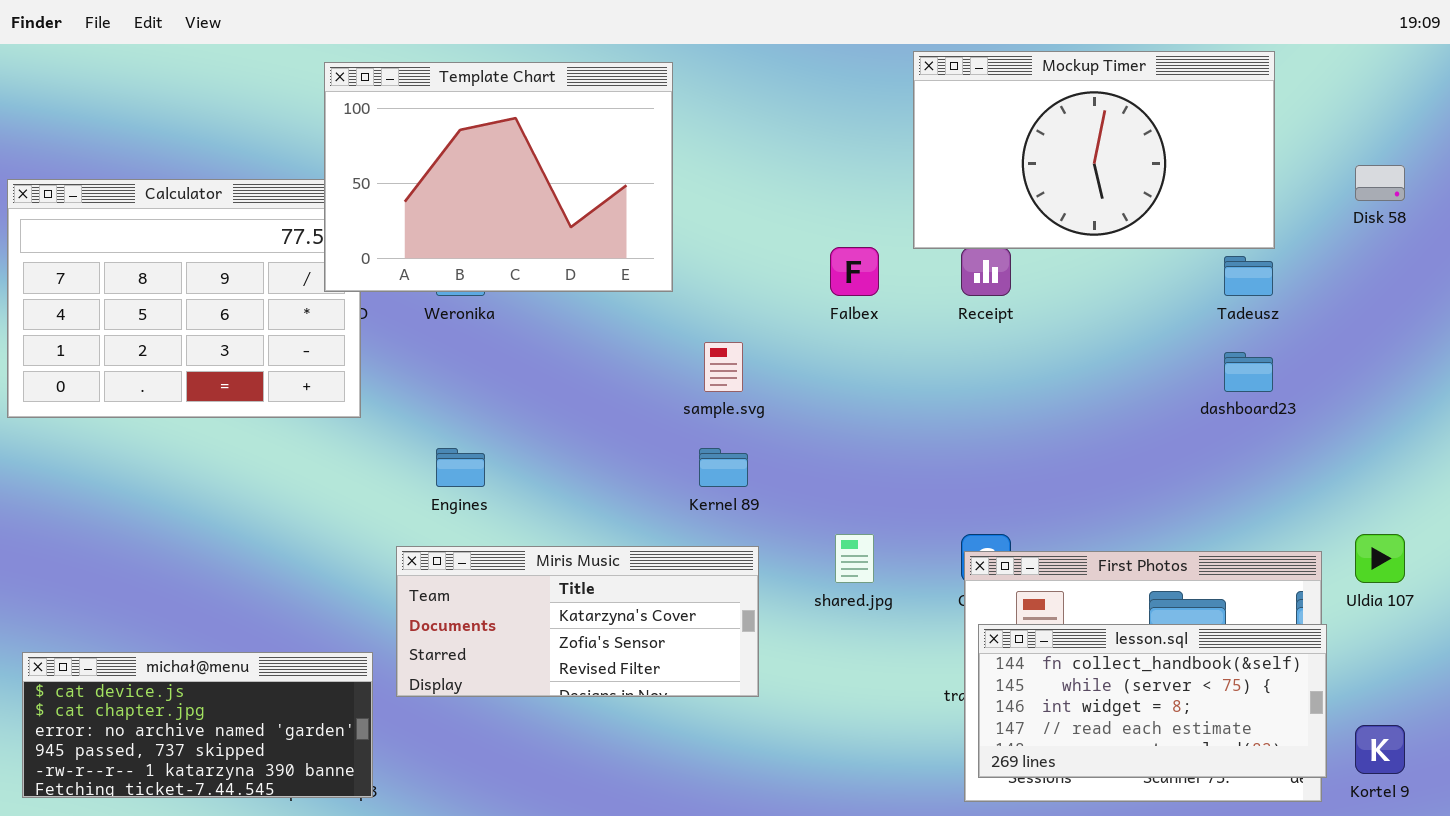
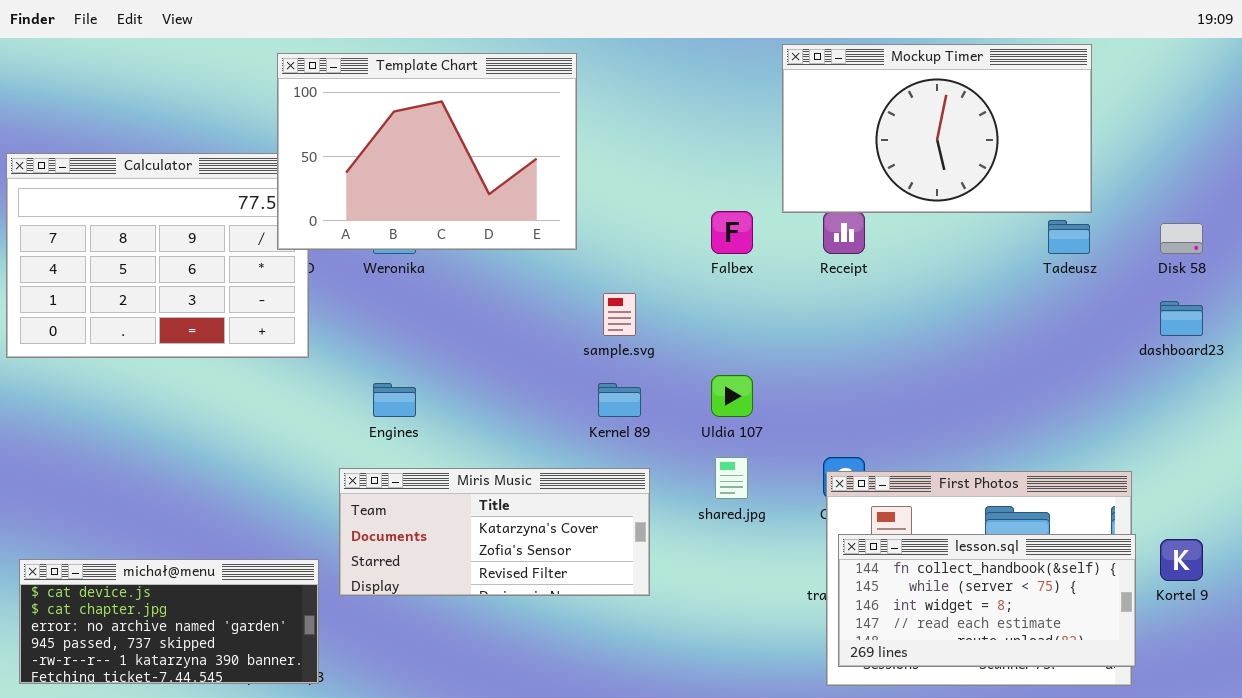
Disk 58: [1355,165,1405,201] -> [1160,223,1203,254], moved
dashboard23: [1224,352,1273,392] -> [1160,301,1203,336], moved
Uldia 107: [1355,534,1405,583] -> [711,375,753,417], moved
Kortel 9: [1355,725,1405,774] -> [1160,539,1203,581], moved

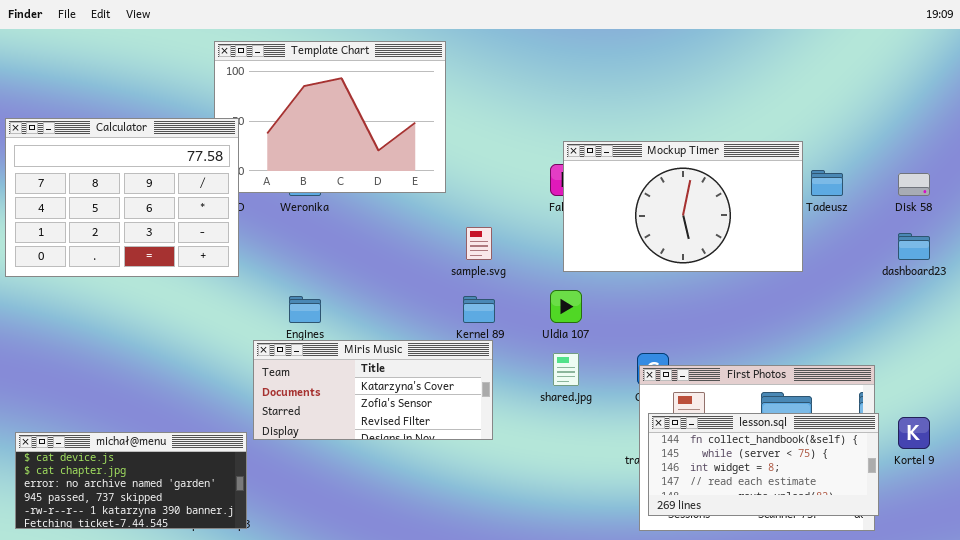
Mockup Timer: [782,44,1092,213] -> [563,141,803,272], moved
Calculator: [6,153,309,358] -> [5,118,239,277], raised
Miris Music: [339,468,650,596] -> [253,340,493,440], moved

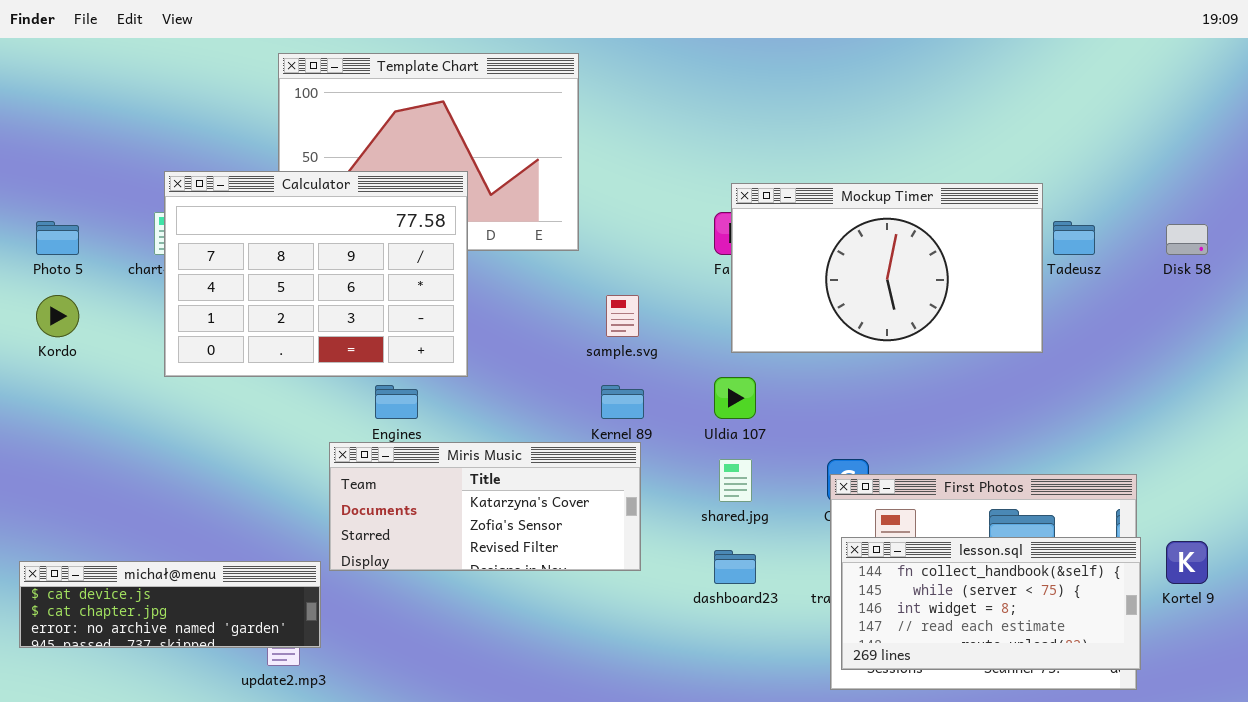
Calculator: [5,118,239,277] -> [164,171,468,377], moved
dashboard23: [898,233,930,260] -> [714,550,756,584], moved
michał@menu: [15,432,247,529] -> [19,561,321,648], resized

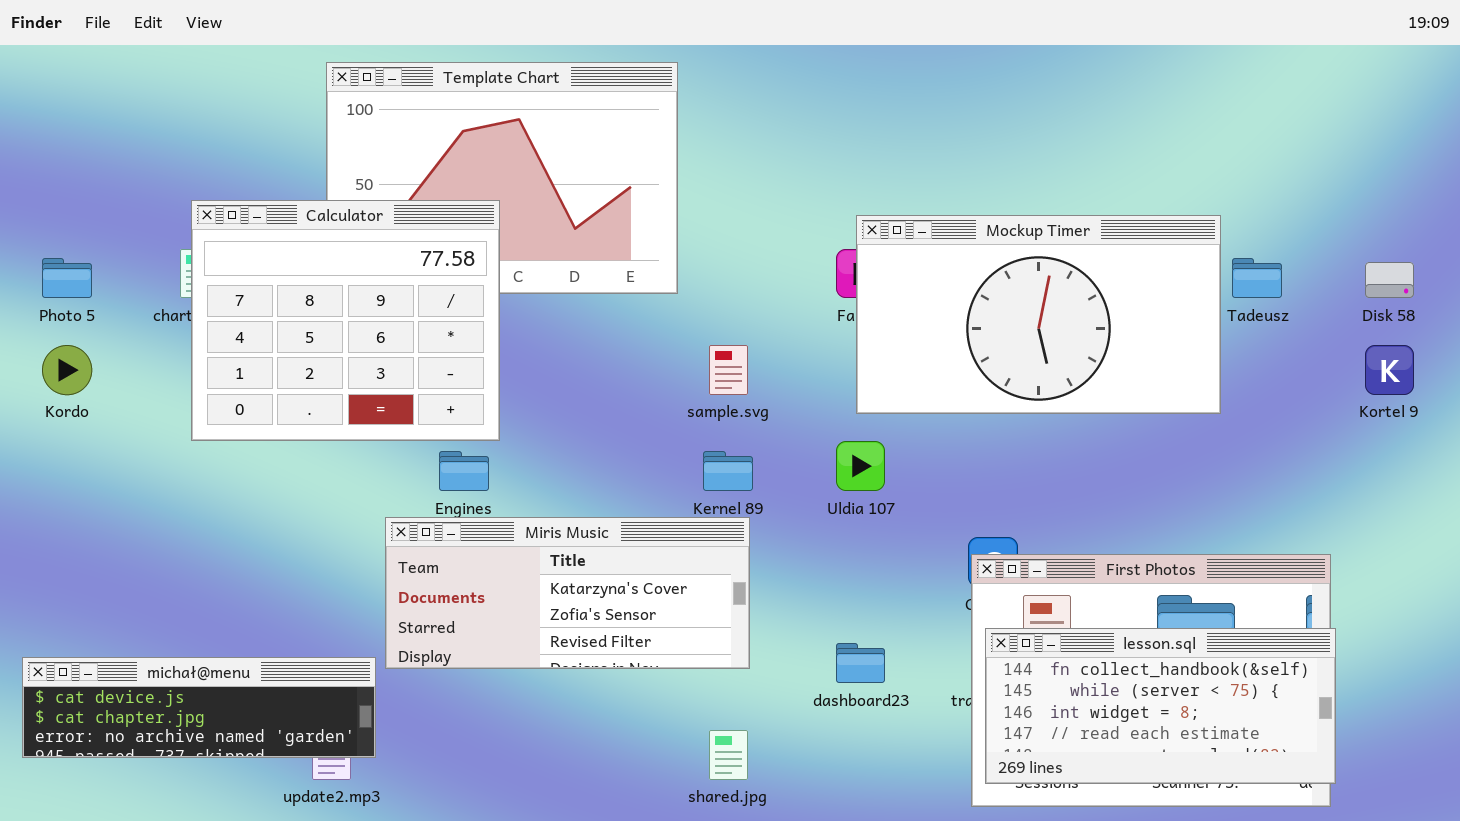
Calculator: [164,171,468,377] -> [191,200,500,441], resized
shared.jpg: [719,459,752,502] -> [709,730,748,780], moved
Kortel 9: [1166,541,1208,584] -> [1365,345,1414,395], moved

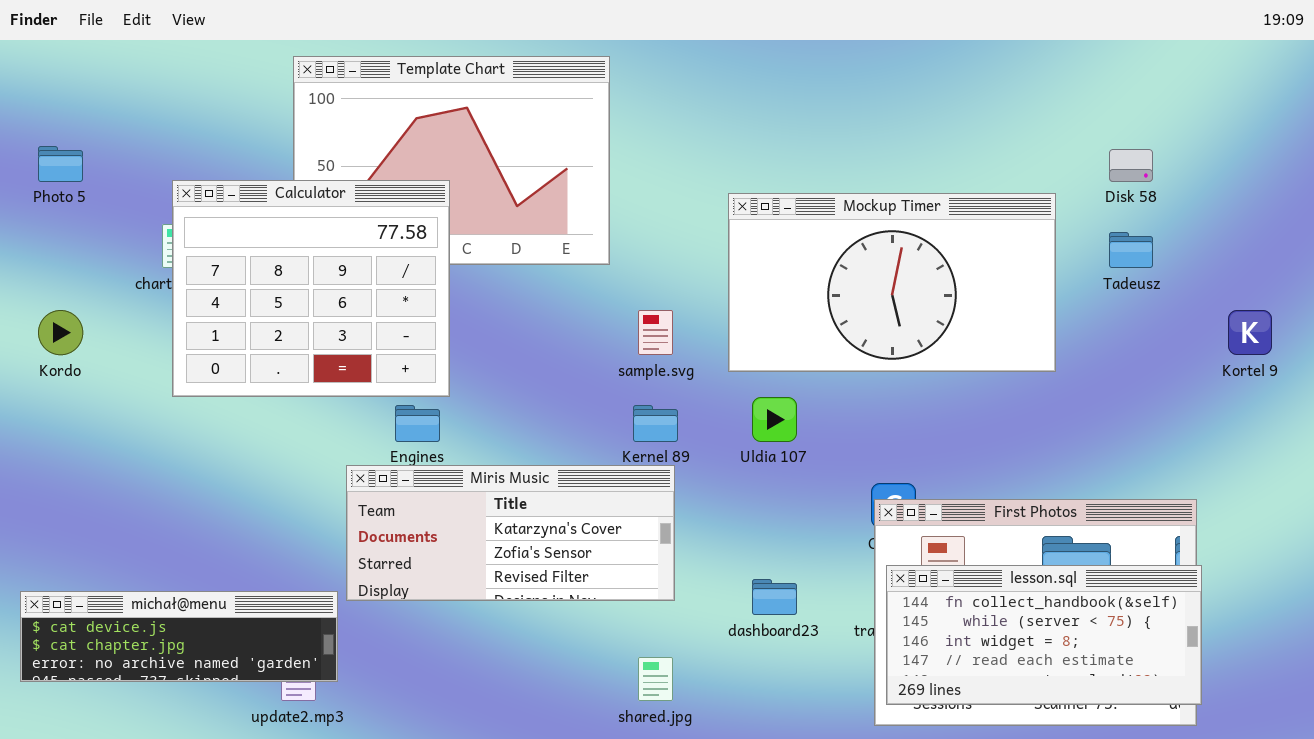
Mockup Timer: [856,215,1221,414] -> [728,193,1056,372], moved
Photo 5: [42,258,92,298] -> [38,146,83,182], moved
Disk 58: [1365,262,1414,298] -> [1109,149,1153,182], moved

